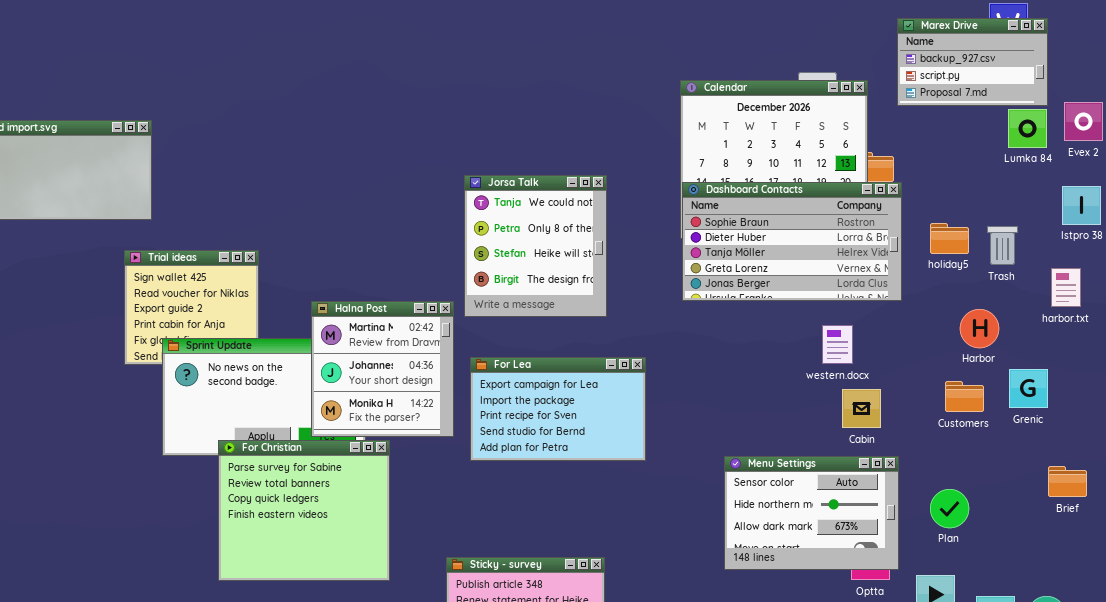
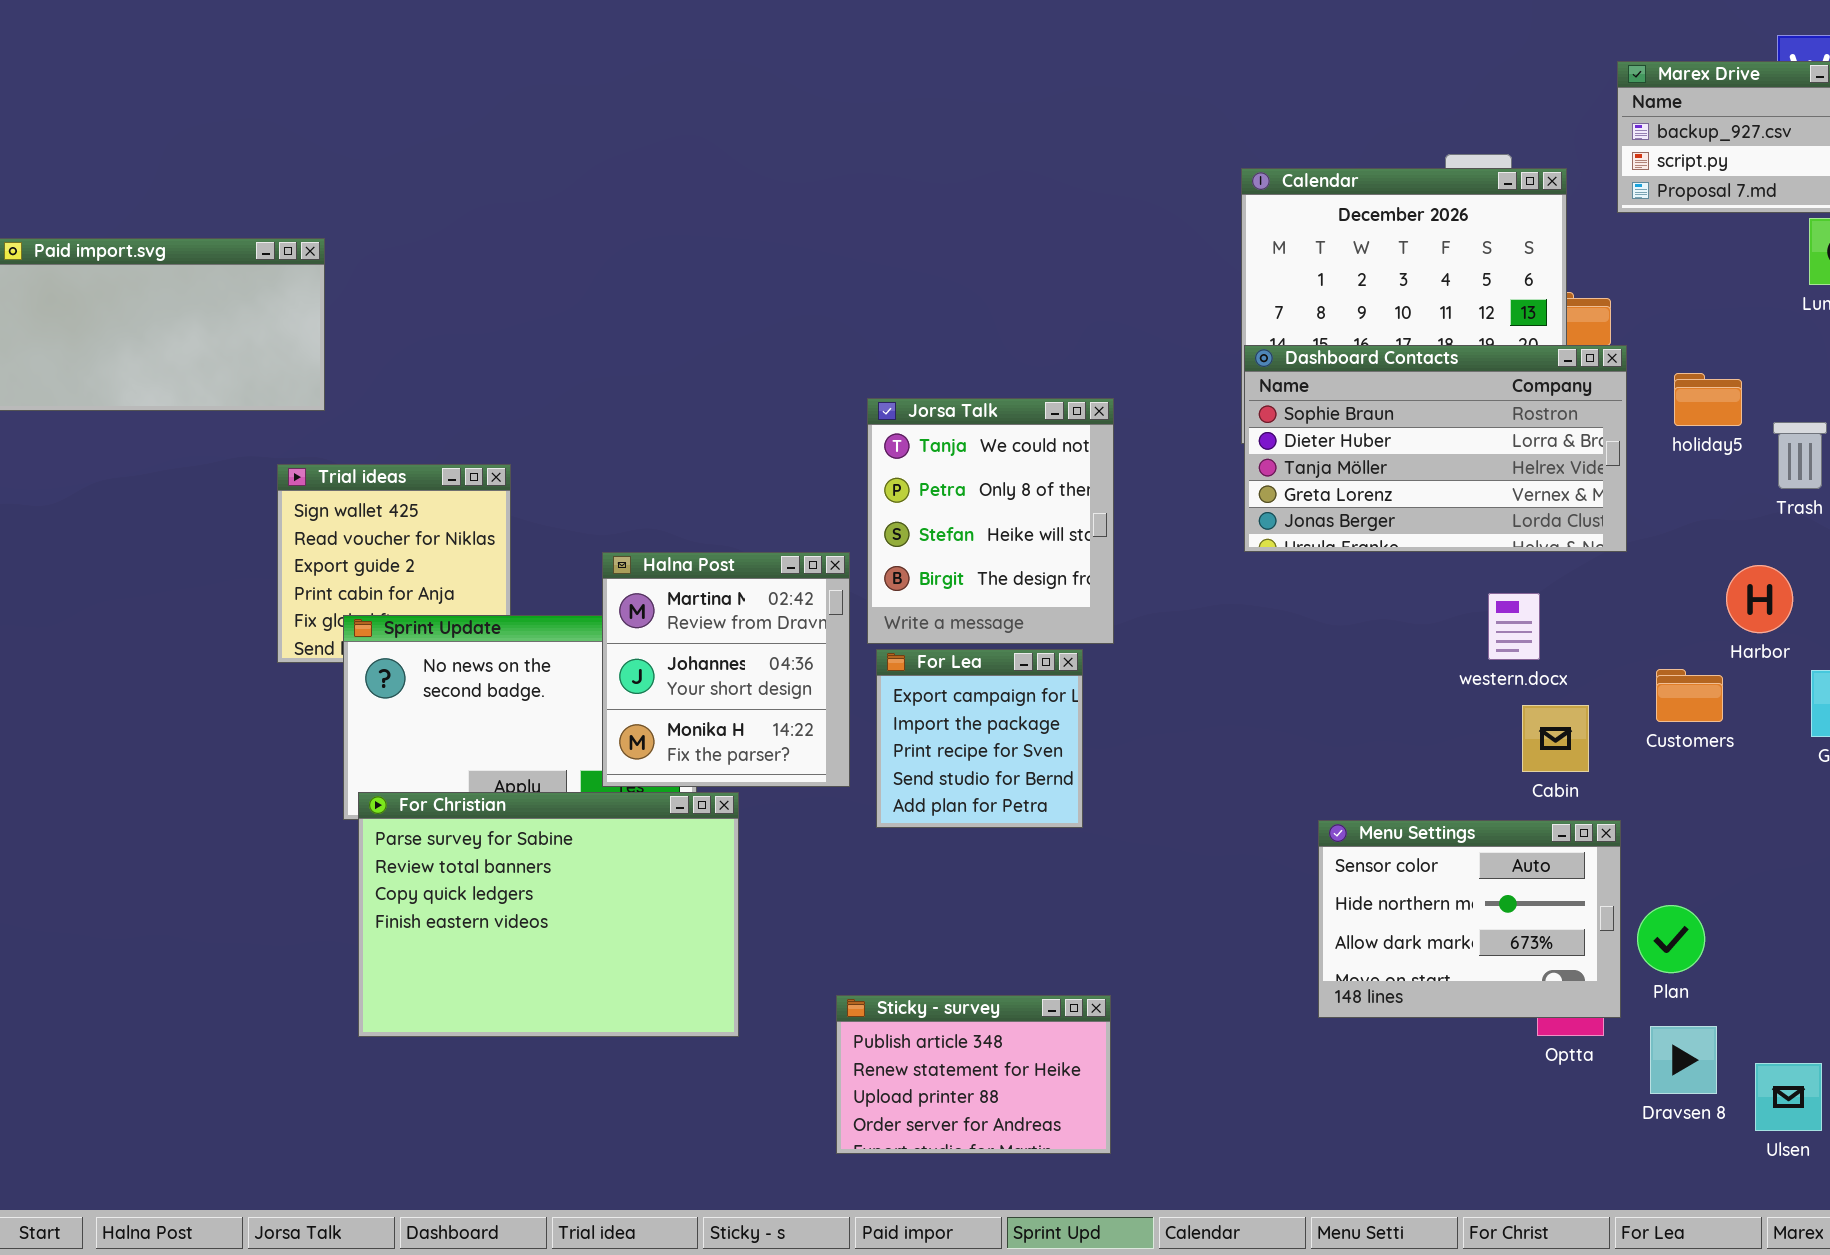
Jorsa Talk: [464,175,607,317] -> [867,398,1114,644], moved
holiday5: [930,223,969,254] -> [1674,373,1742,426], moved
For Lea: [470,357,646,461] -> [876,649,1083,828], resized
Customers: [945,381,984,412] -> [1656,669,1723,722], moved
For Christian: [218,440,390,581] -> [358,792,739,1037], resized
Plan: [930,489,969,528] -> [1637,905,1705,973], moved

